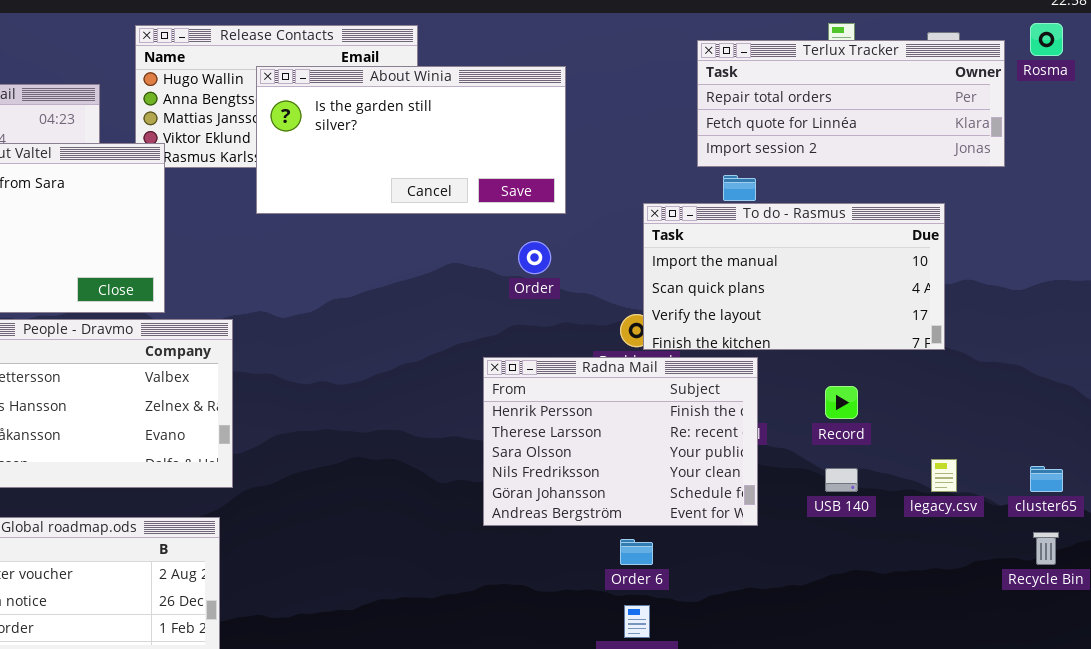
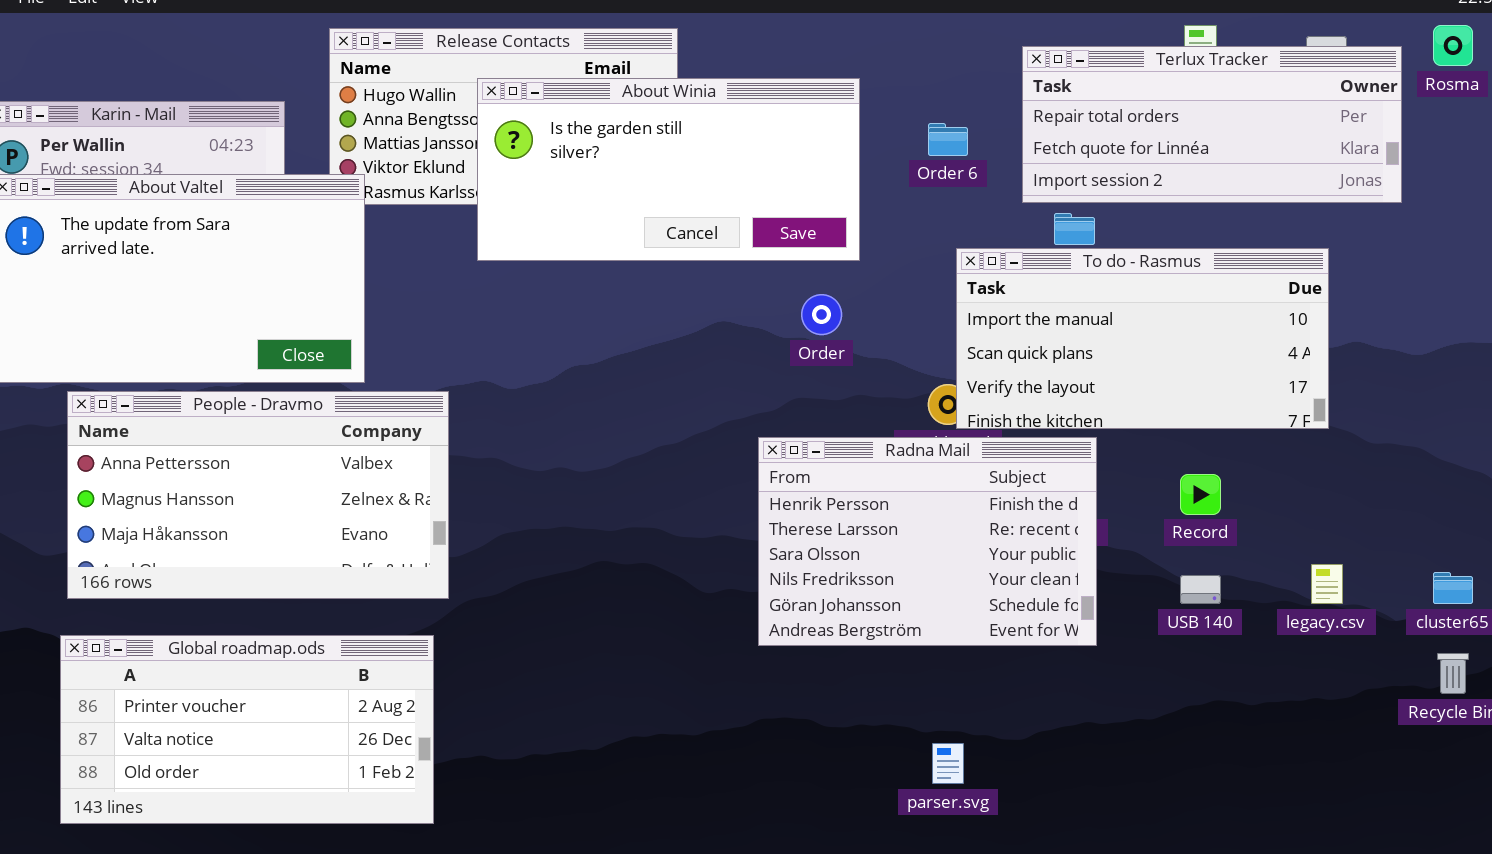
Order 6: [620,539,653,565] -> [928,123,968,156], moved

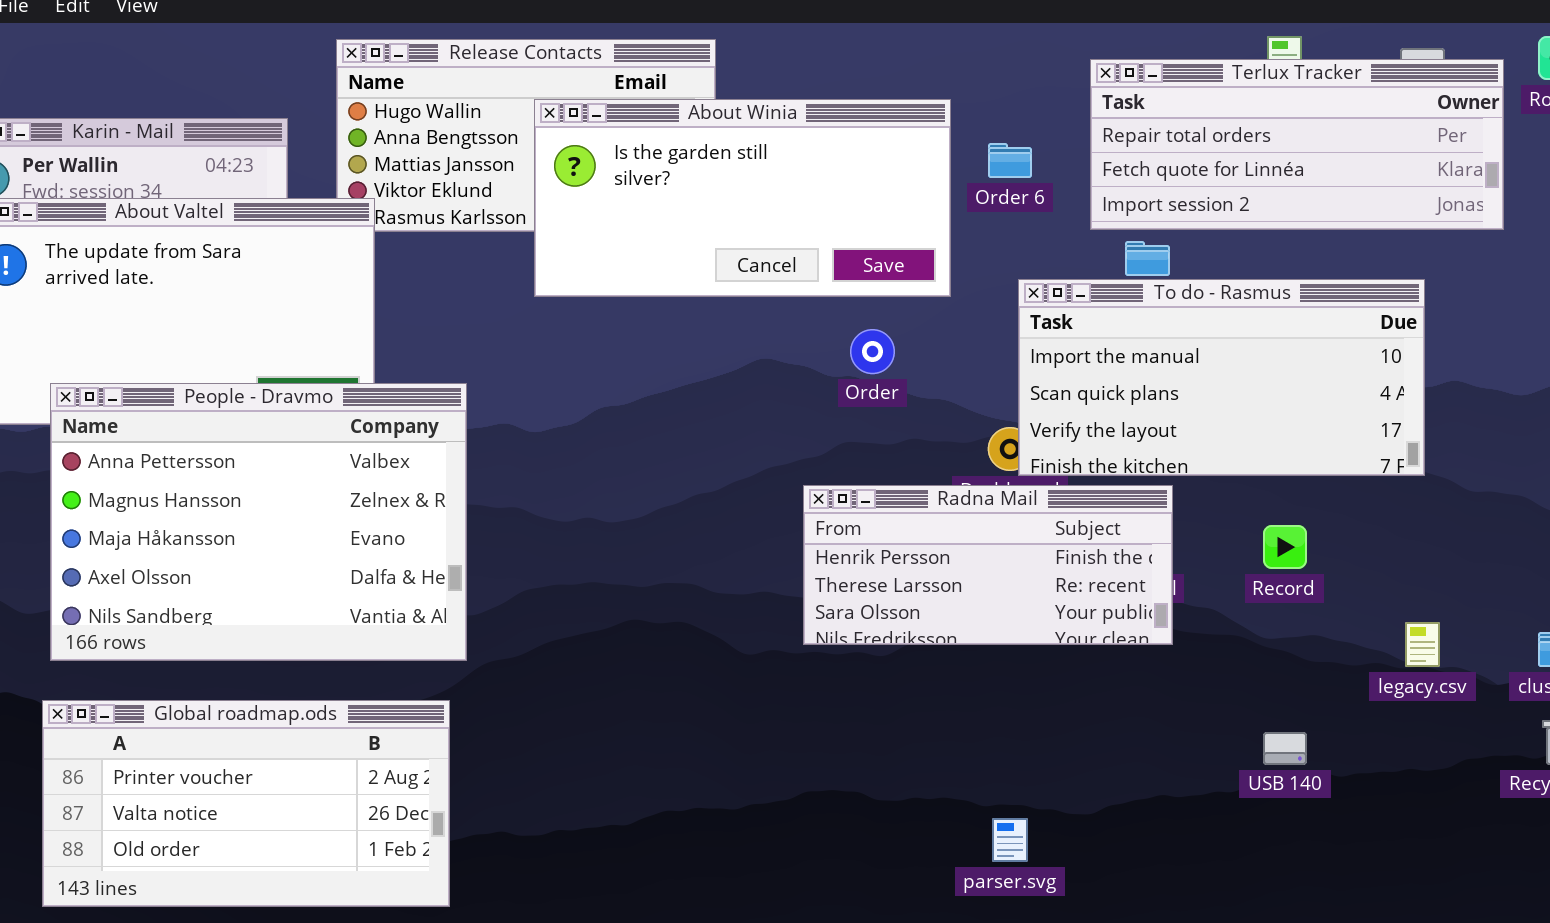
About Winia: [477,78,860,261] -> [534,99,951,297], moved
People - Dravmo: [67,391,449,599] -> [50,383,467,661], resized
Radna Mail: [758,437,1097,646] -> [803,485,1173,645], resized
USB 140: [1180,575,1221,604] -> [1263,732,1307,765], moved

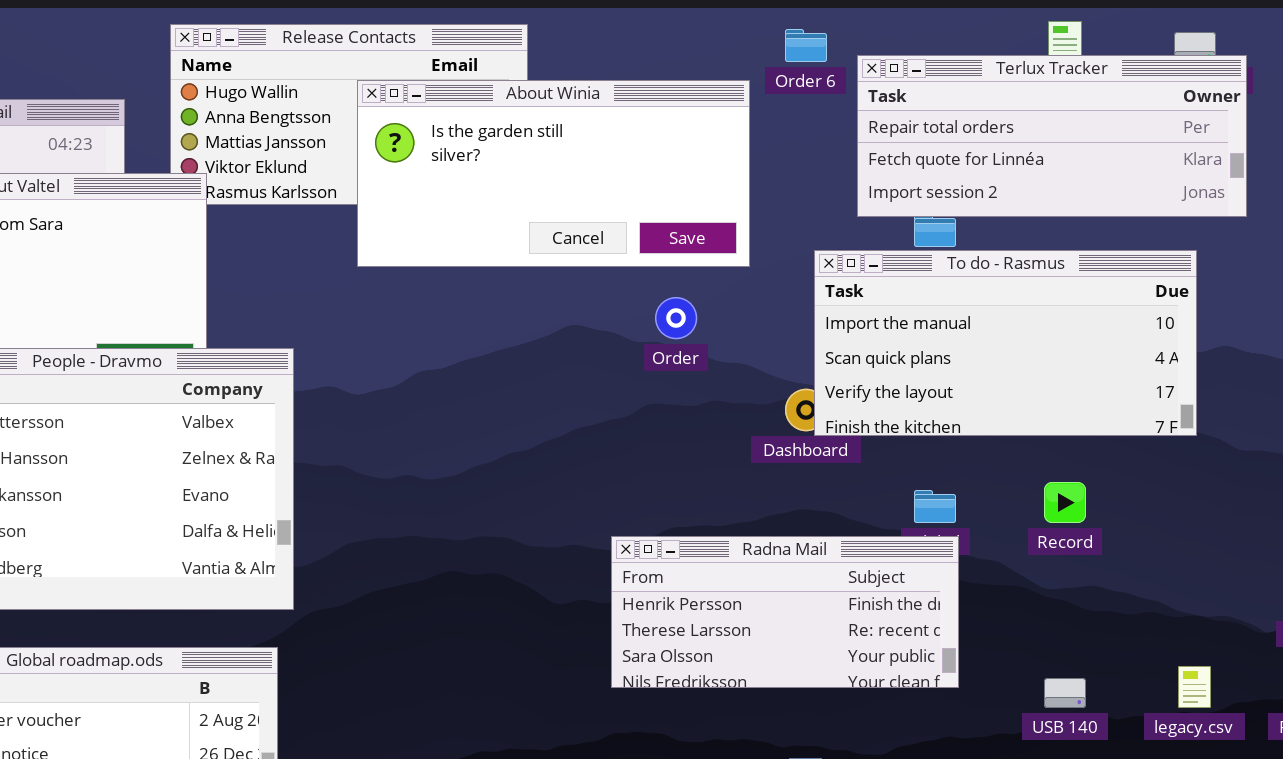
Terlux Tracker: [1090,59,1504,230] -> [857,55,1247,217], moved
Order 6: [988,143,1032,178] -> [785,29,827,62], moved
Radna Mail: [803,485,1173,645] -> [611,536,959,688], moved
legacy.csv: [1405,622,1440,667] -> [1178,666,1211,708], moved

